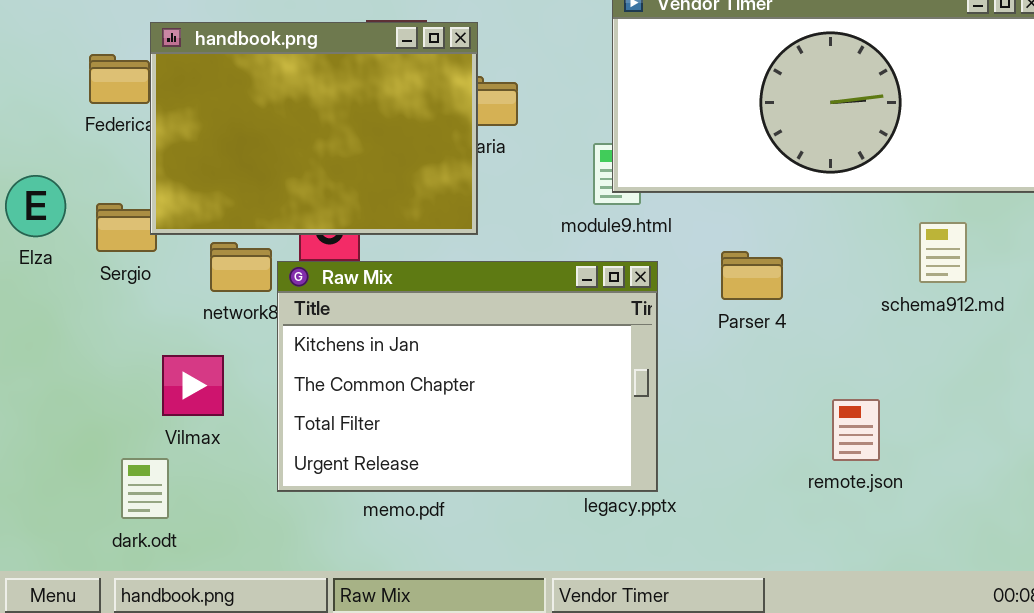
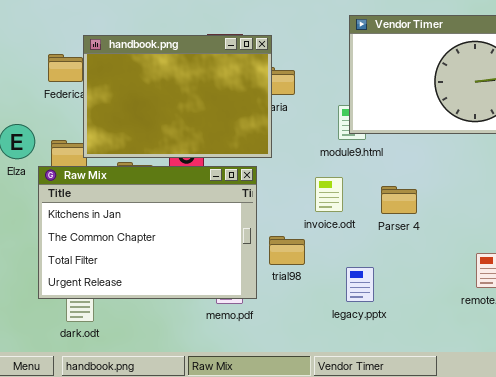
Parser 4: [721,251,783,300] -> [381,186,417,214], moved
Raw Mix: [277,261,658,492] -> [38,166,257,299], moved

